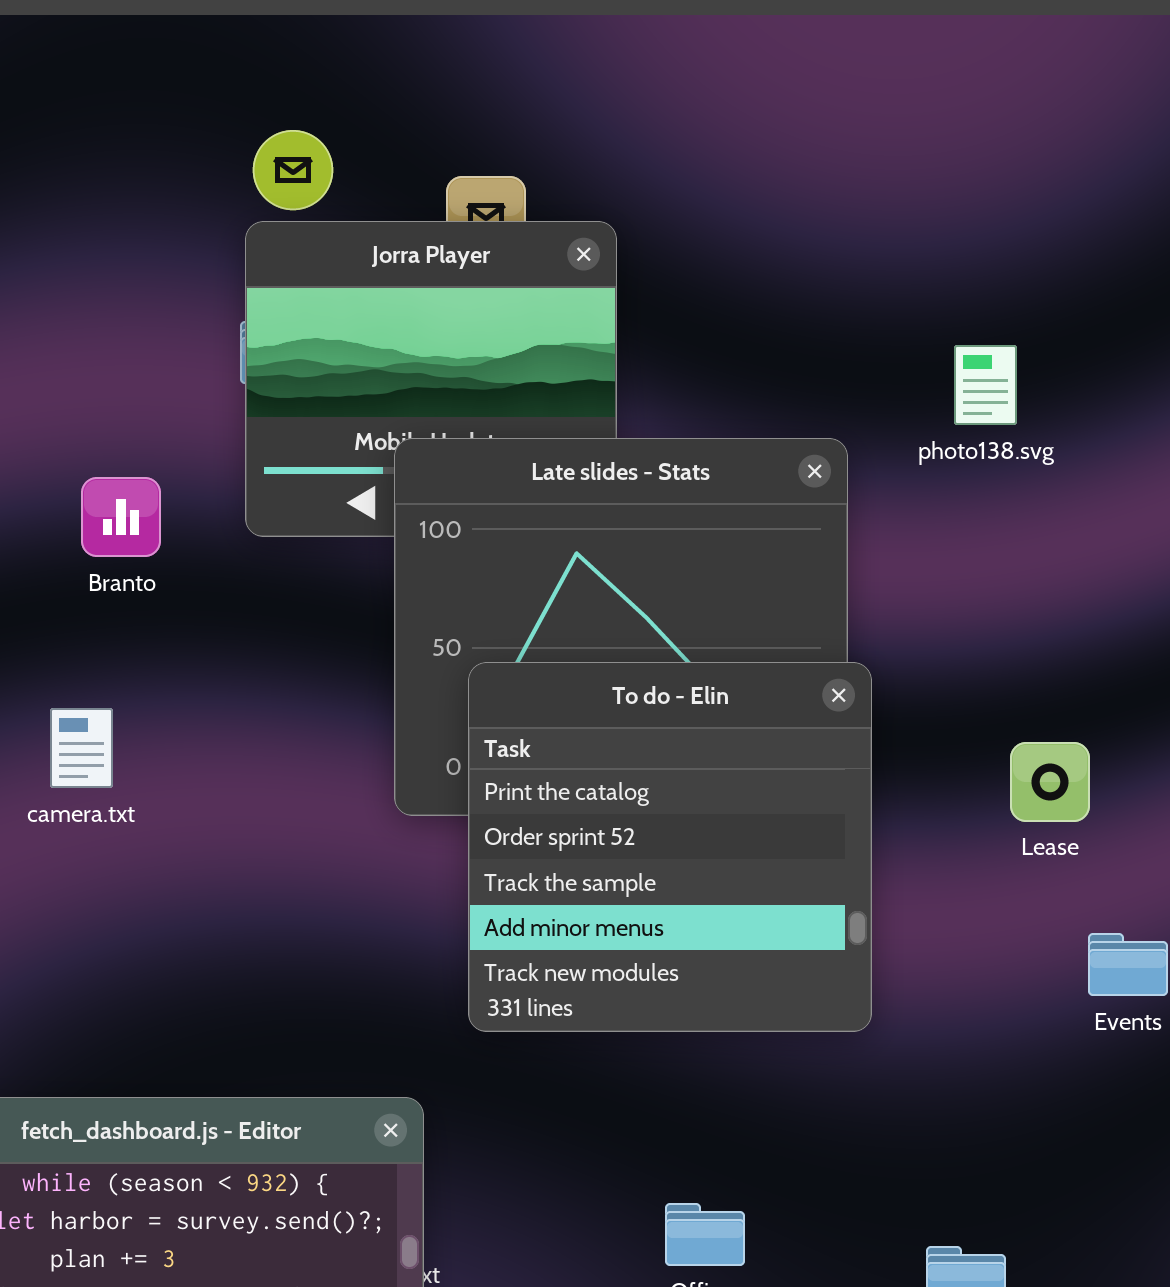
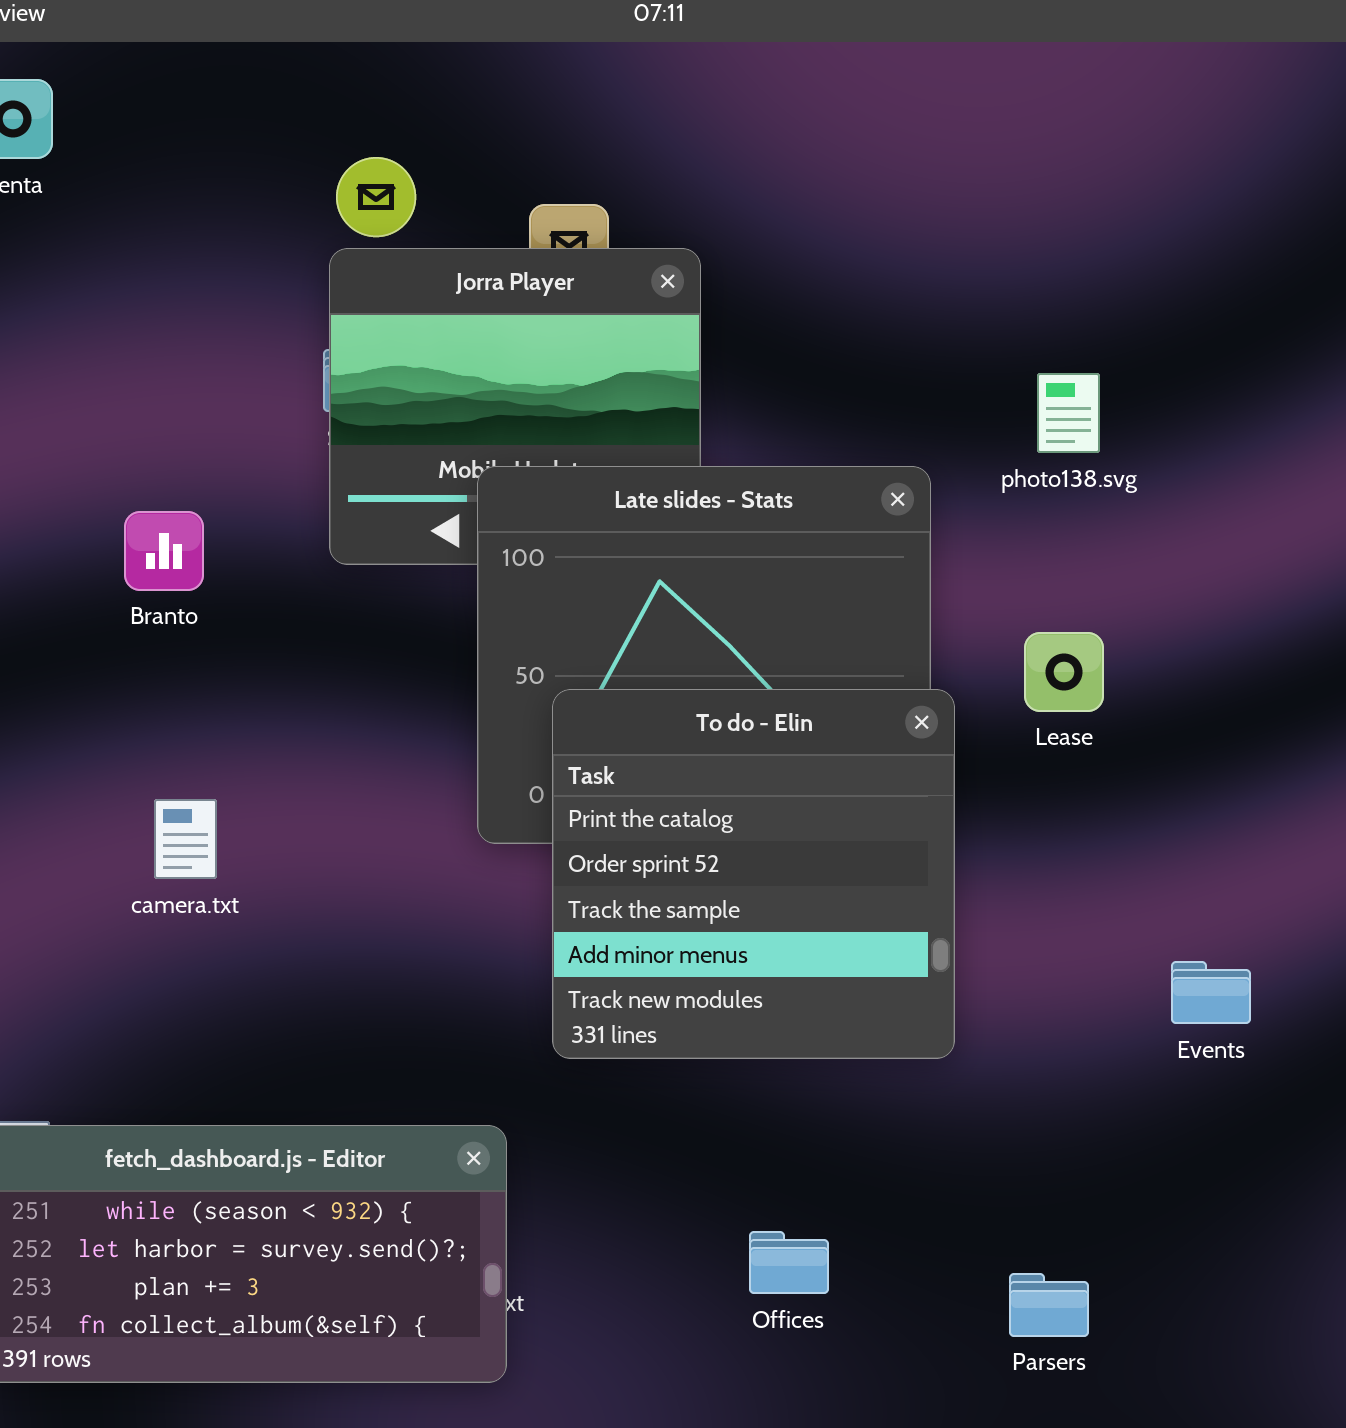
Branto: [81,477,161,557] -> [124,511,204,591], moved
camera.txt: [50,708,113,788] -> [154,799,217,879], moved
Lease: [1010,742,1090,822] -> [1024,632,1104,712], moved

